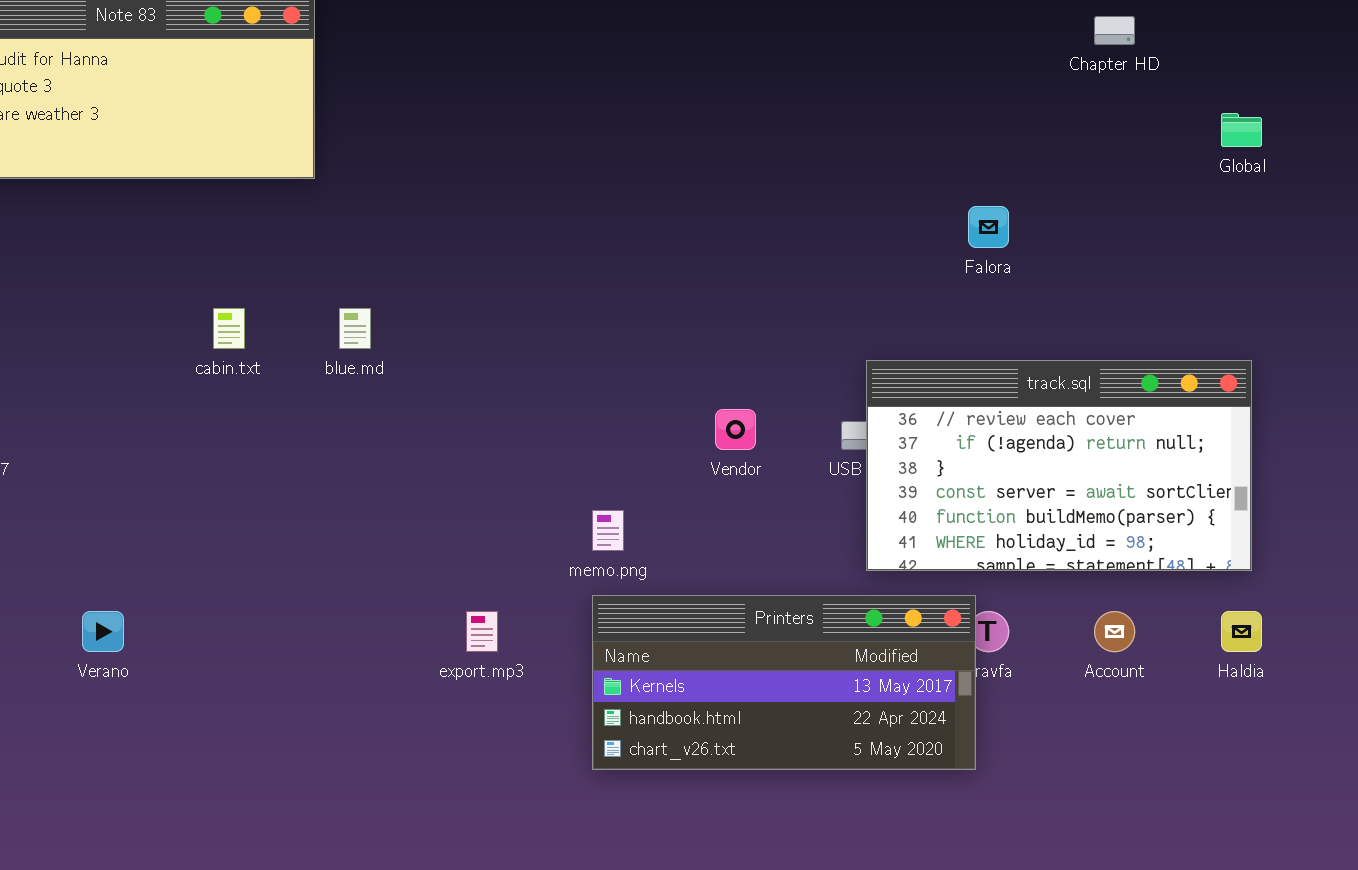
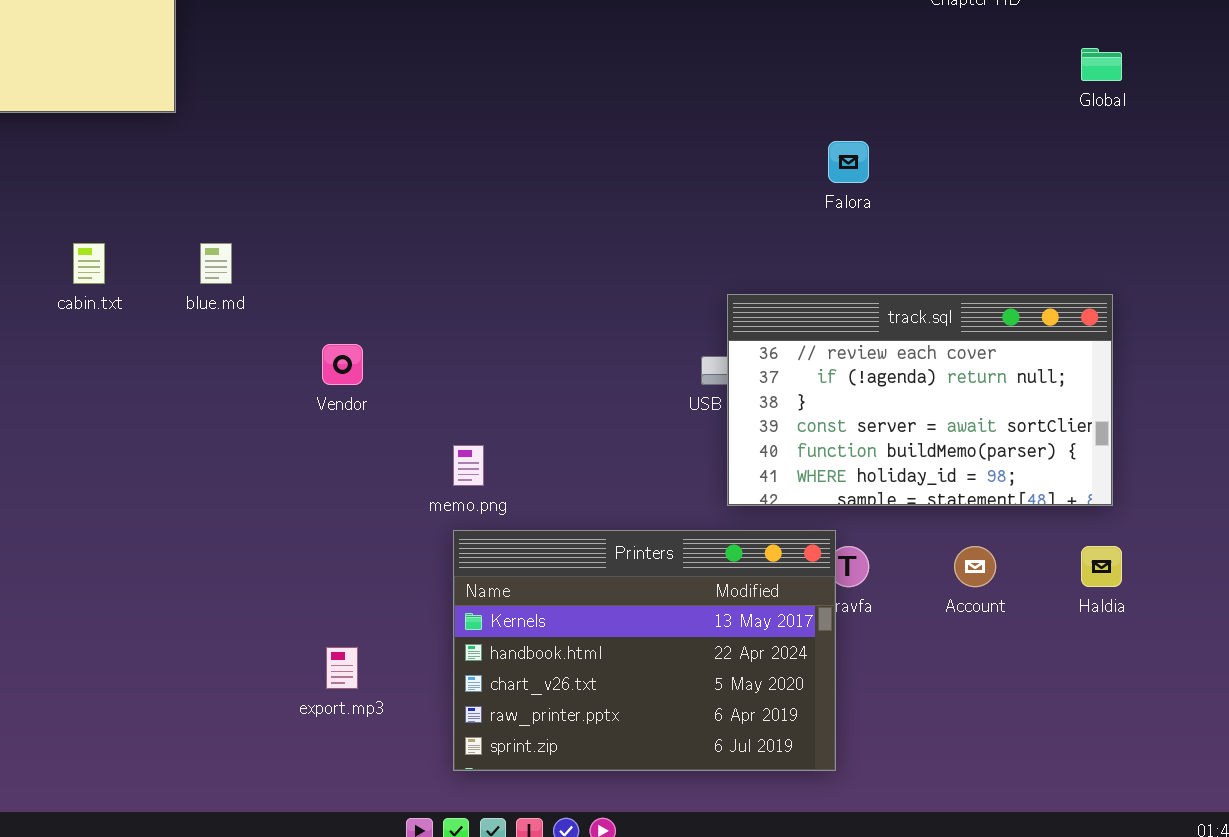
Vendor: [715,409,756,450] -> [322,344,363,385], moved
Printers: [592,595,976,770] -> [453,530,836,771], resized
export.mp3: [466,611,498,652] -> [326,647,358,689], moved

